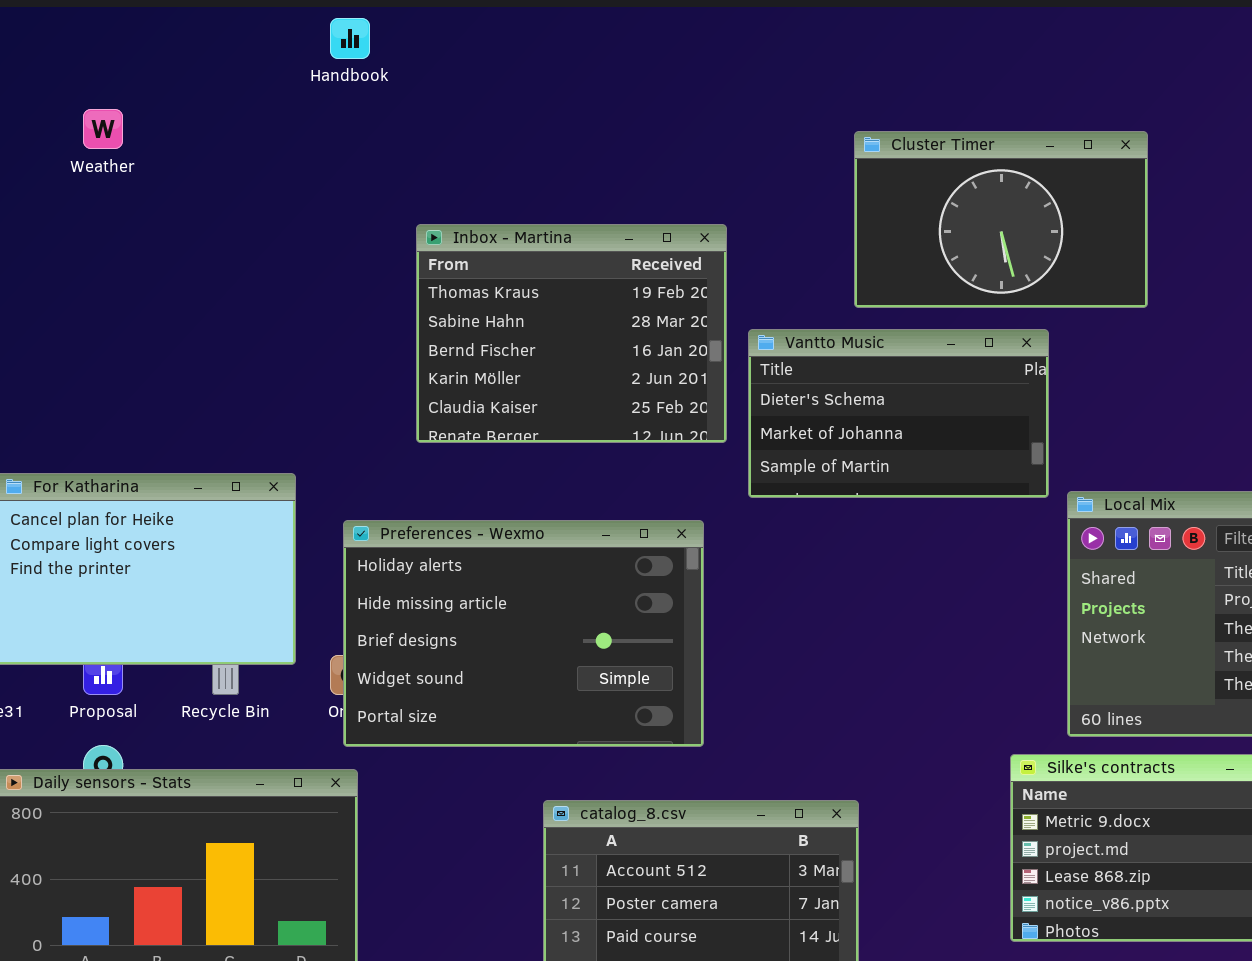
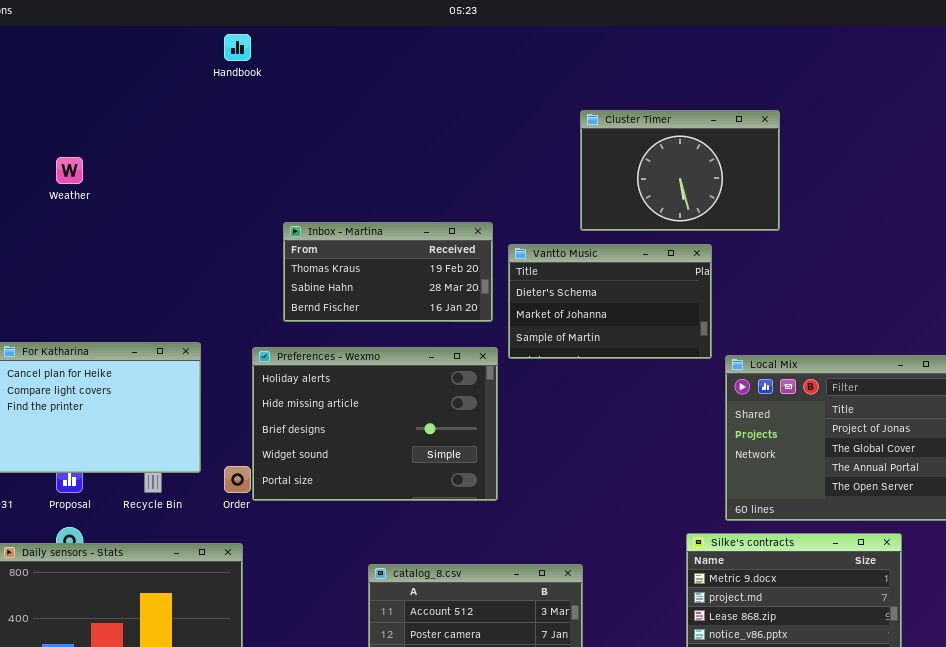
Weather: [83,109,123,149] -> [56,157,83,184], moved
Inbox - Martina: [416,224,727,443] -> [283,222,493,322], resized
Preferences - Wexmo: [343,520,704,747] -> [252,347,498,501], moved

